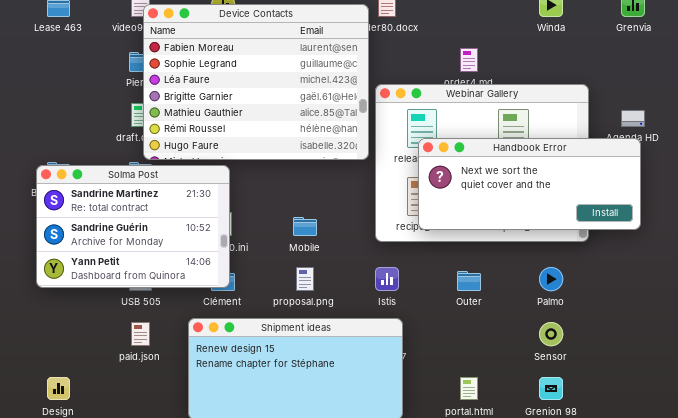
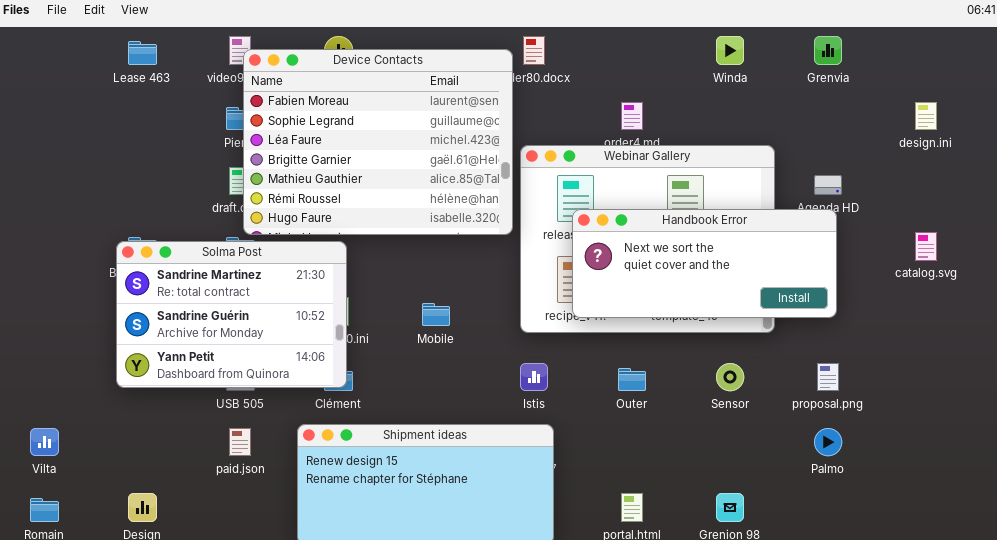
proposal.png: [296,267,314,291] -> [817,363,839,391], moved
Palmo: [539,267,563,291] -> [814,428,842,456], moved
Sensor: [539,322,563,346] -> [716,363,744,391], moved

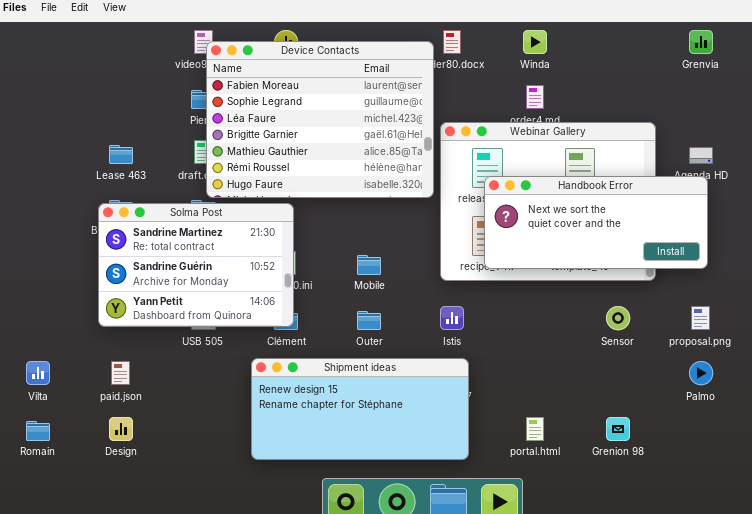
Winda: [716,36,744,65] -> [523,30,547,54], moved
Lease 463: [128,41,157,65] -> [109,145,133,164], moved
Outer: [618,368,646,391] -> [357,311,381,330], moved
paid.json: [229,428,251,456] -> [111,361,130,385], moved

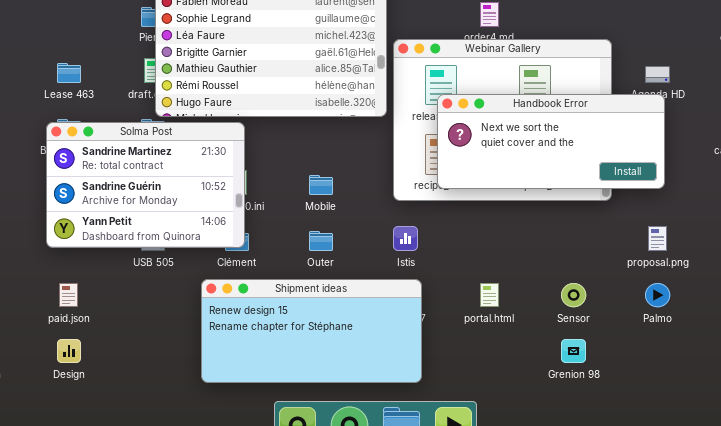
Sensor: [606,306,630,330] -> [561,283,586,307], moved
portal.html: [526,417,544,441] -> [480,283,499,307], moved

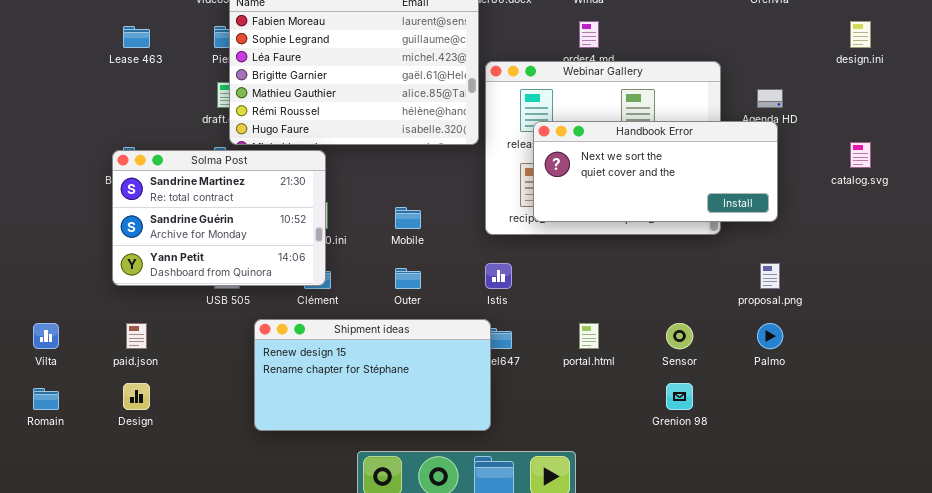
Lease 463: [57,63,81,83] -> [123,26,150,48], moved
Shipment ideas: [201,279,422,383] -> [254,319,491,431], moved

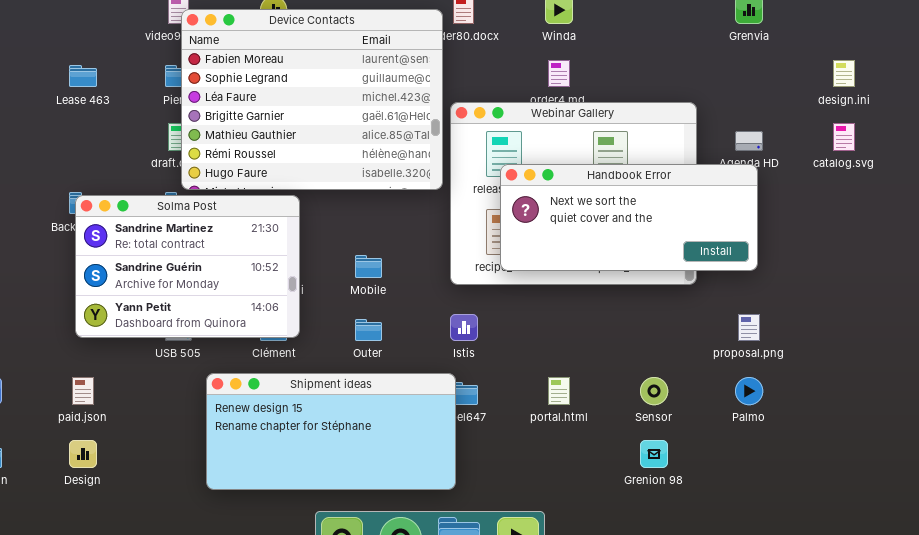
catalog.svg: [850,142,871,168] -> [833,123,855,151], moved
Solma Post: [112,150,326,286] -> [75,195,300,338], moved

